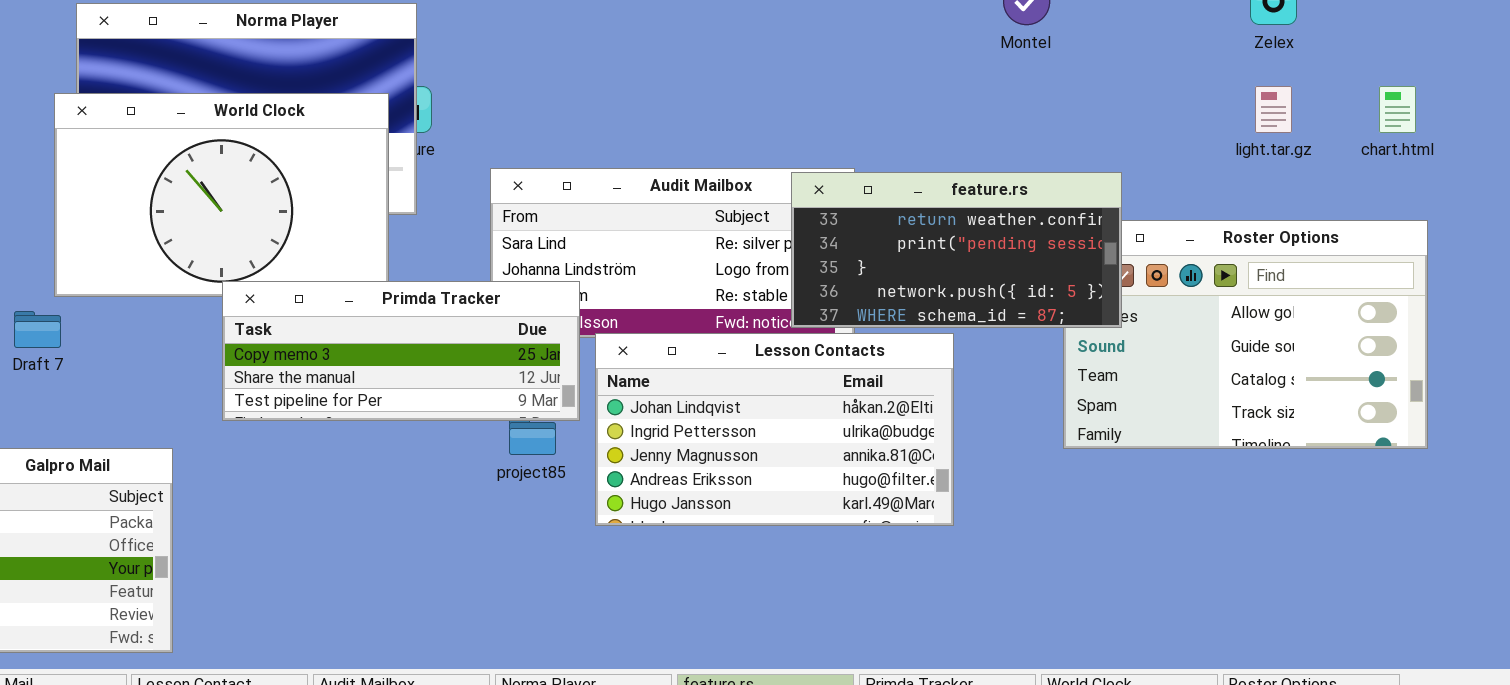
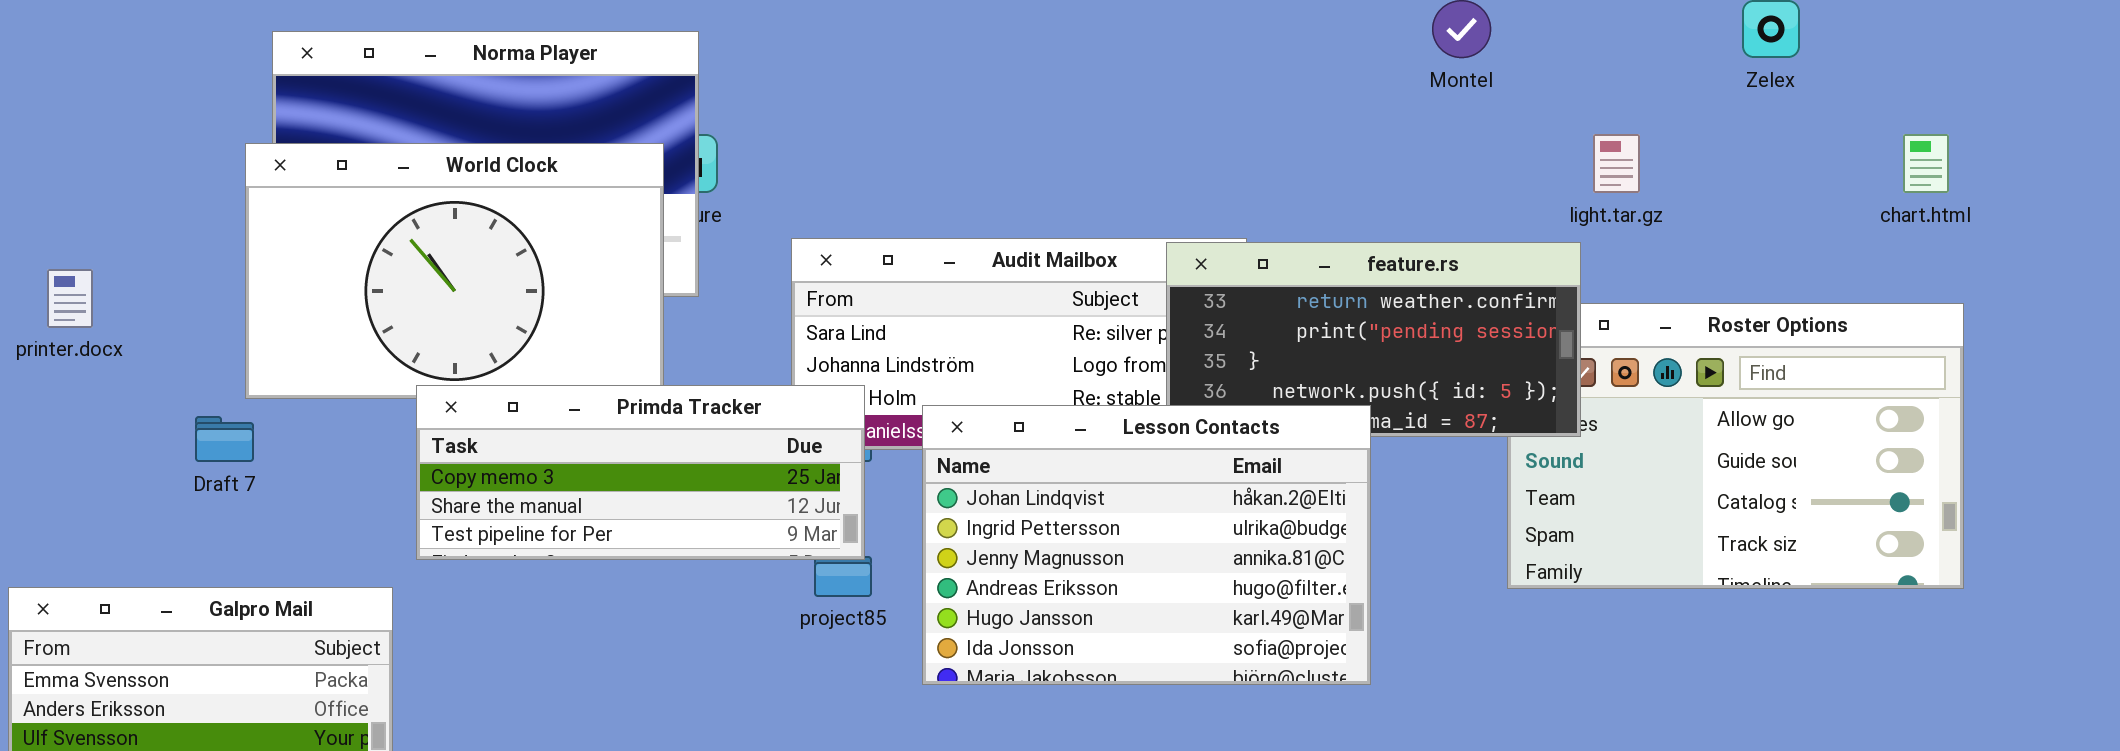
light.tar.gz: [1255,86,1292,133] -> [1593,134,1640,193], moved
Primda Tracker: [222,281,580,421] -> [416,385,865,560], moved
Lesson Contacts: [595,333,954,526] -> [922,405,1371,685], resized

